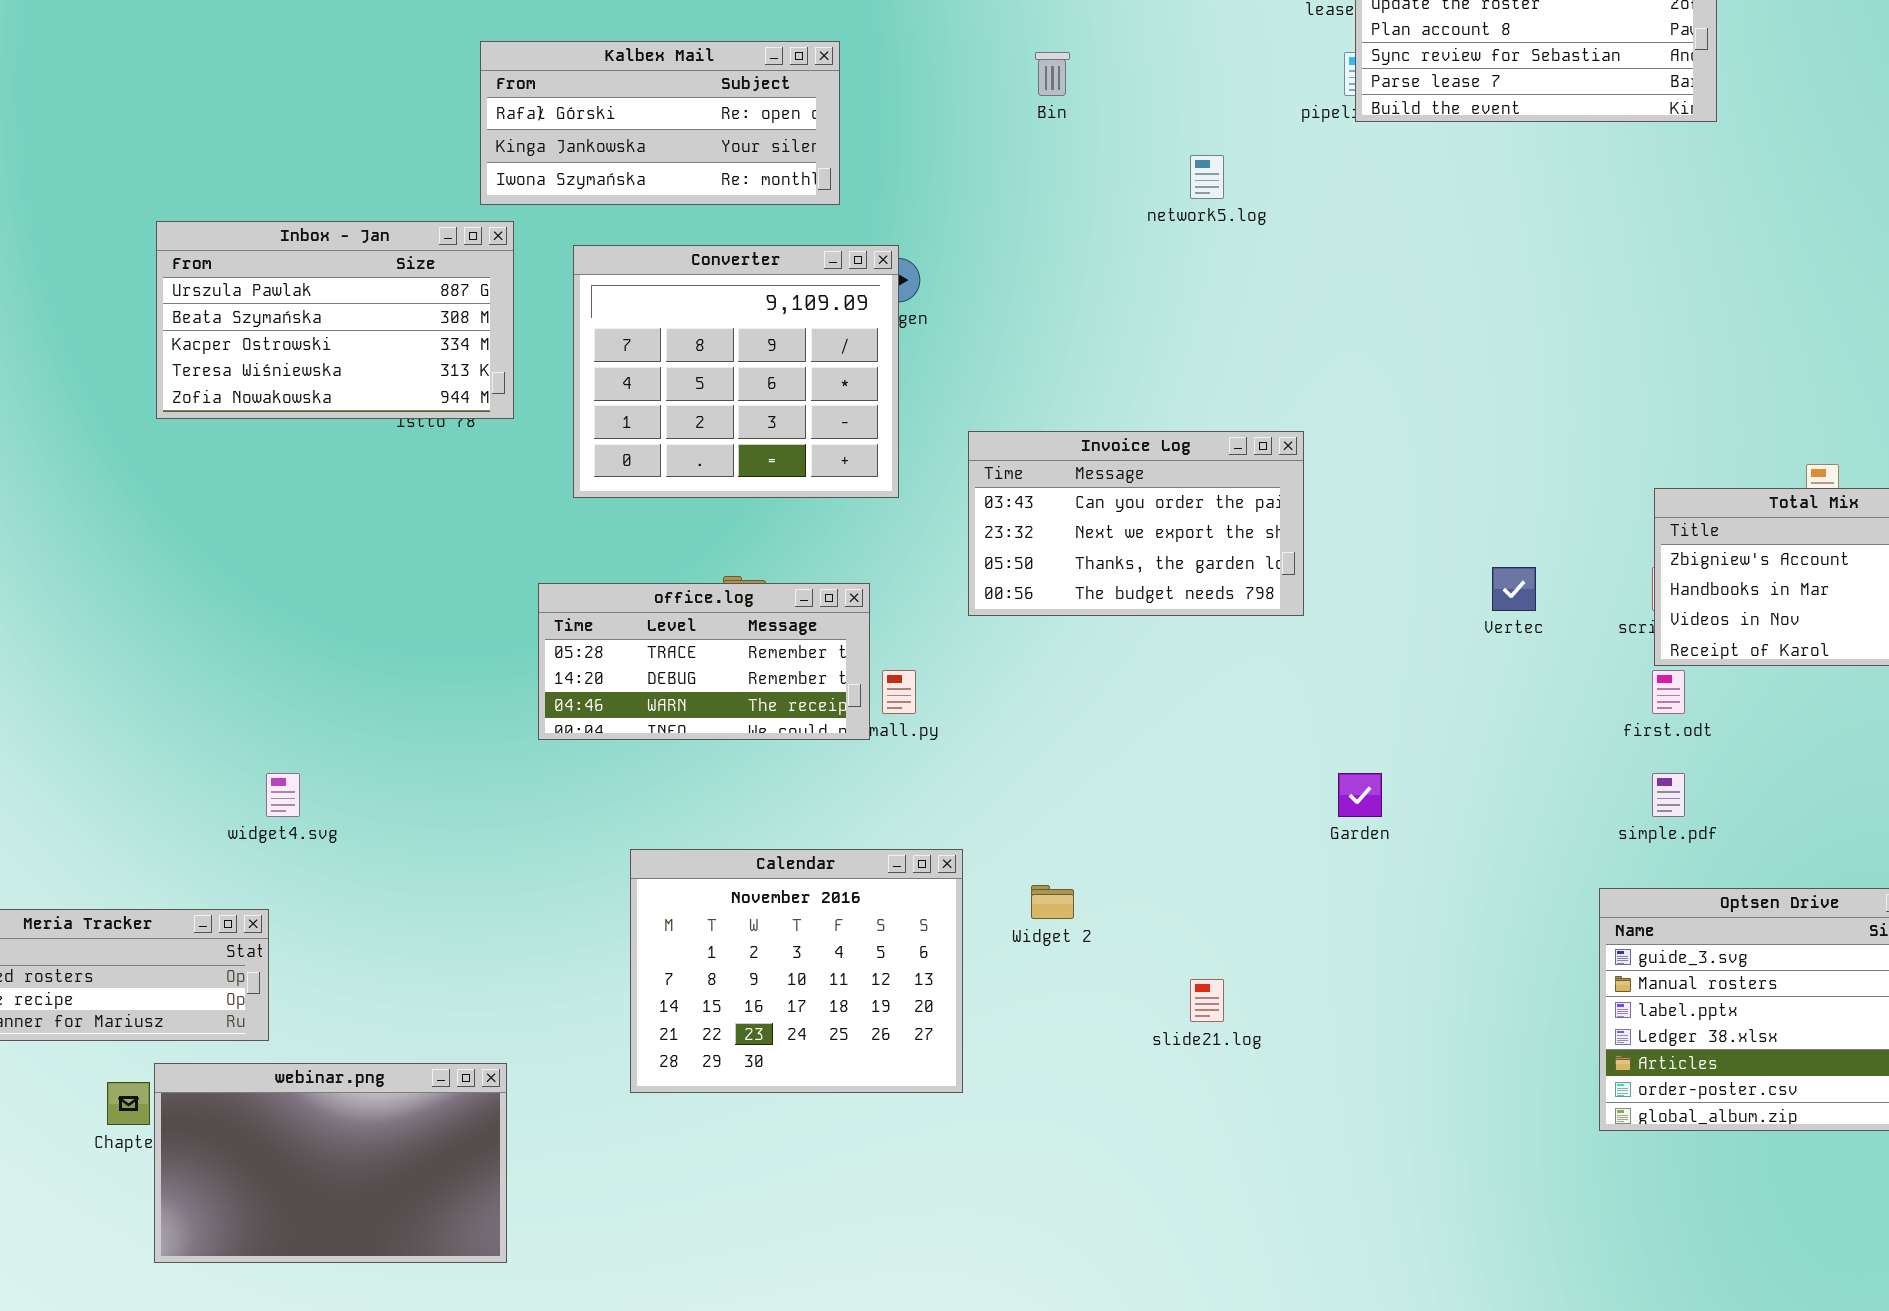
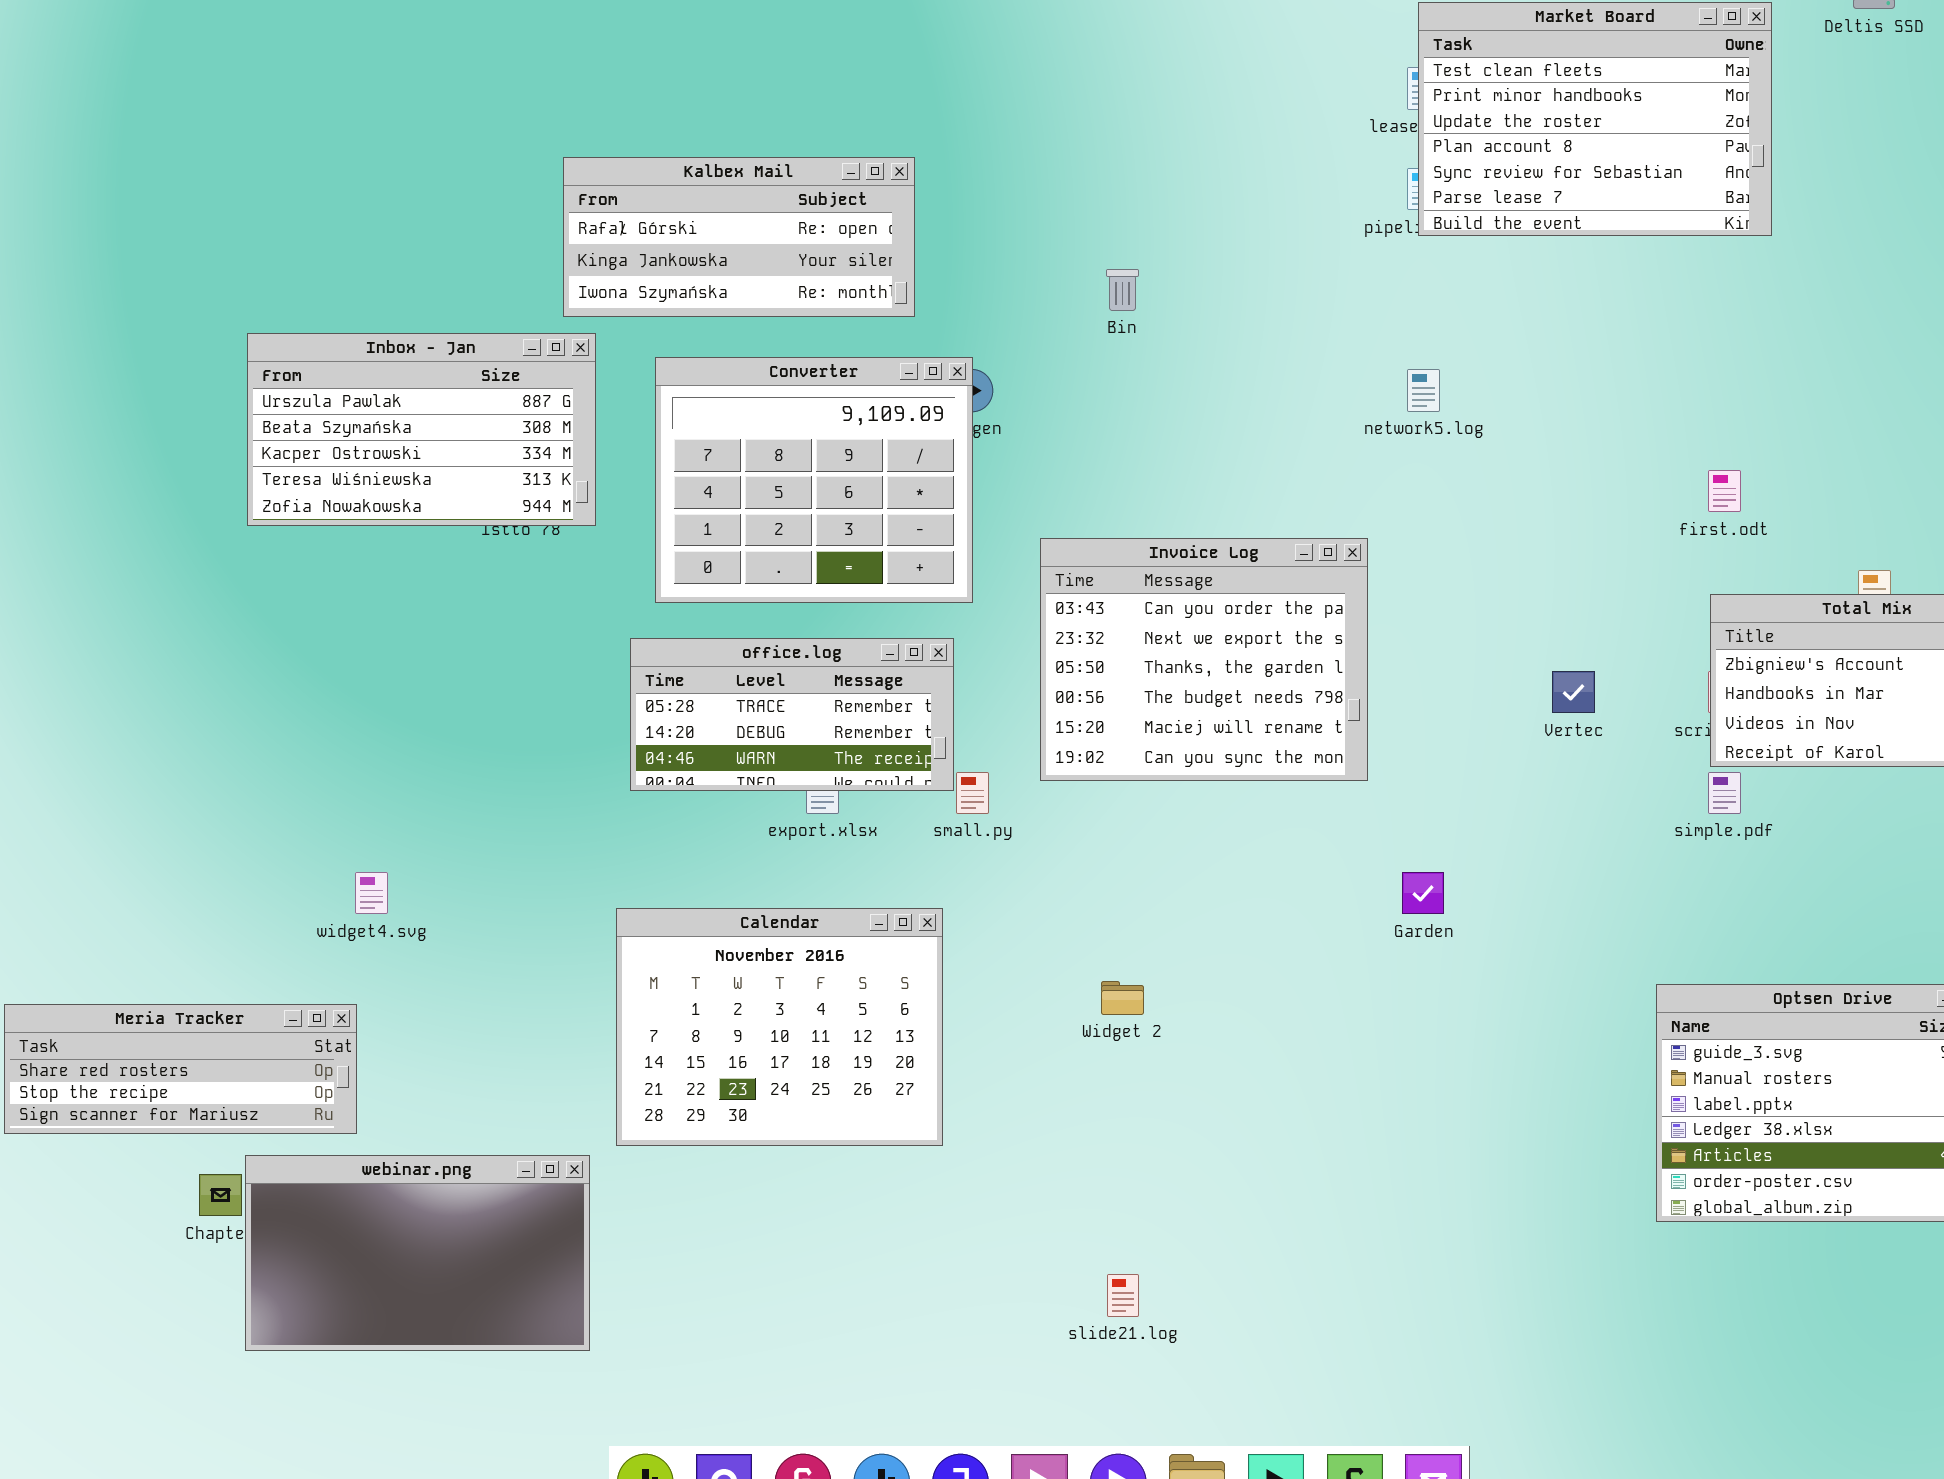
Bin: [1035,52,1070,96] -> [1106,269,1139,311], moved
network5.log: [1190,155,1224,199] -> [1407,369,1440,412], moved
Invoice Log: [968,431,1304,616] -> [1040,538,1368,781], resized
office.log: [538,583,870,740] -> [630,638,954,791], moved
first.odt: [1652,670,1685,714] -> [1708,470,1741,512], moved
simple.pdf: [1652,773,1685,817] -> [1708,772,1741,814], moved
Calendar: [630,849,963,1093] -> [616,908,943,1146], moved
slide21.log: [1190,979,1224,1022] -> [1107,1274,1139,1317], moved

